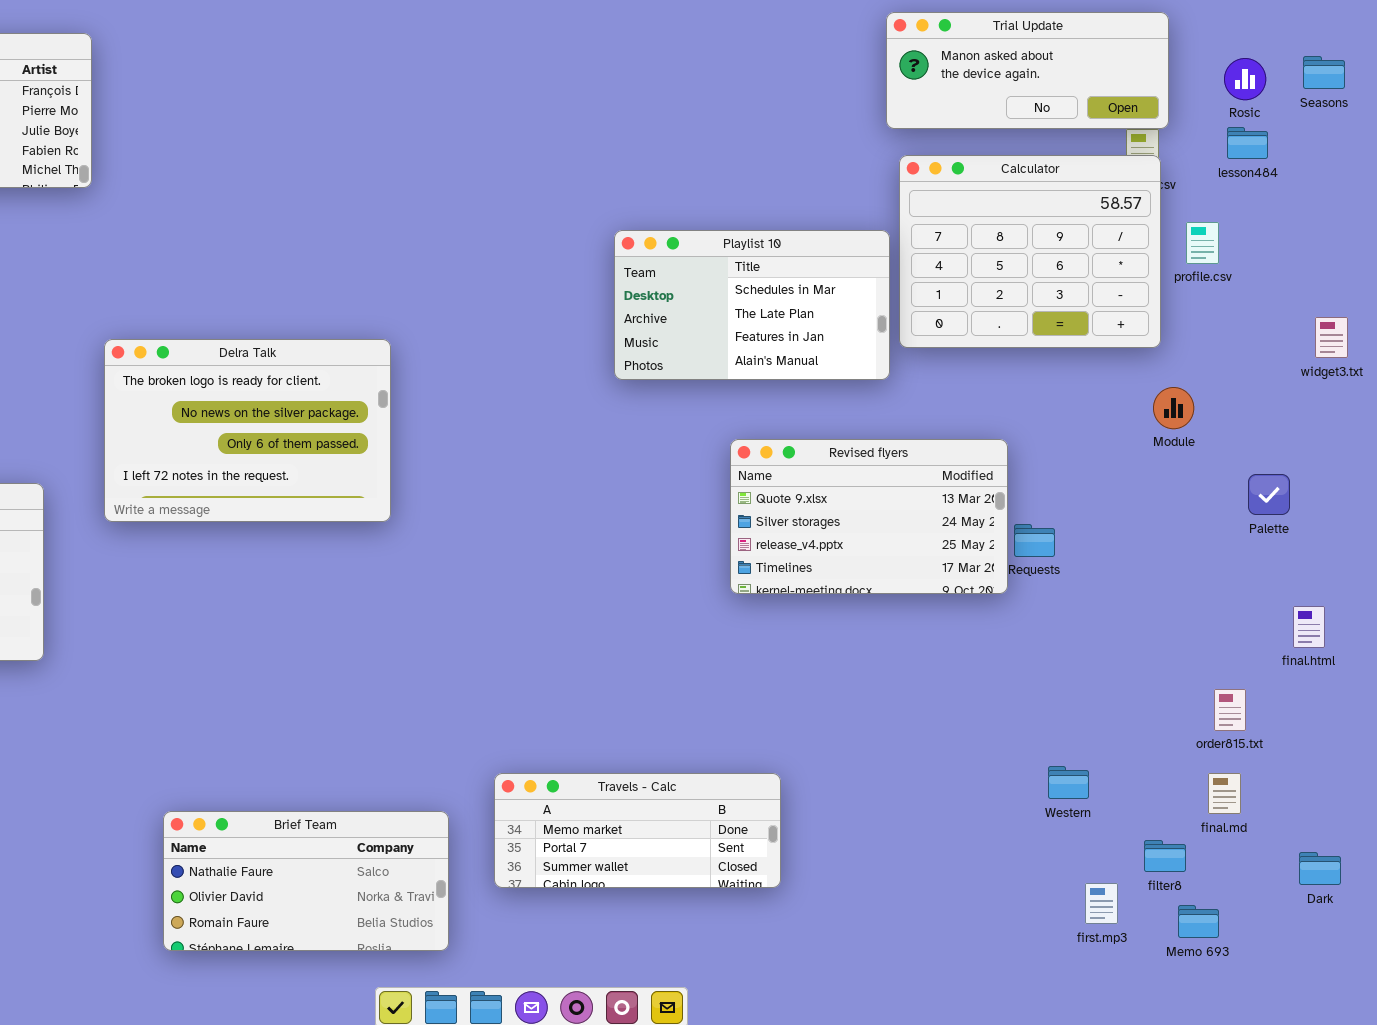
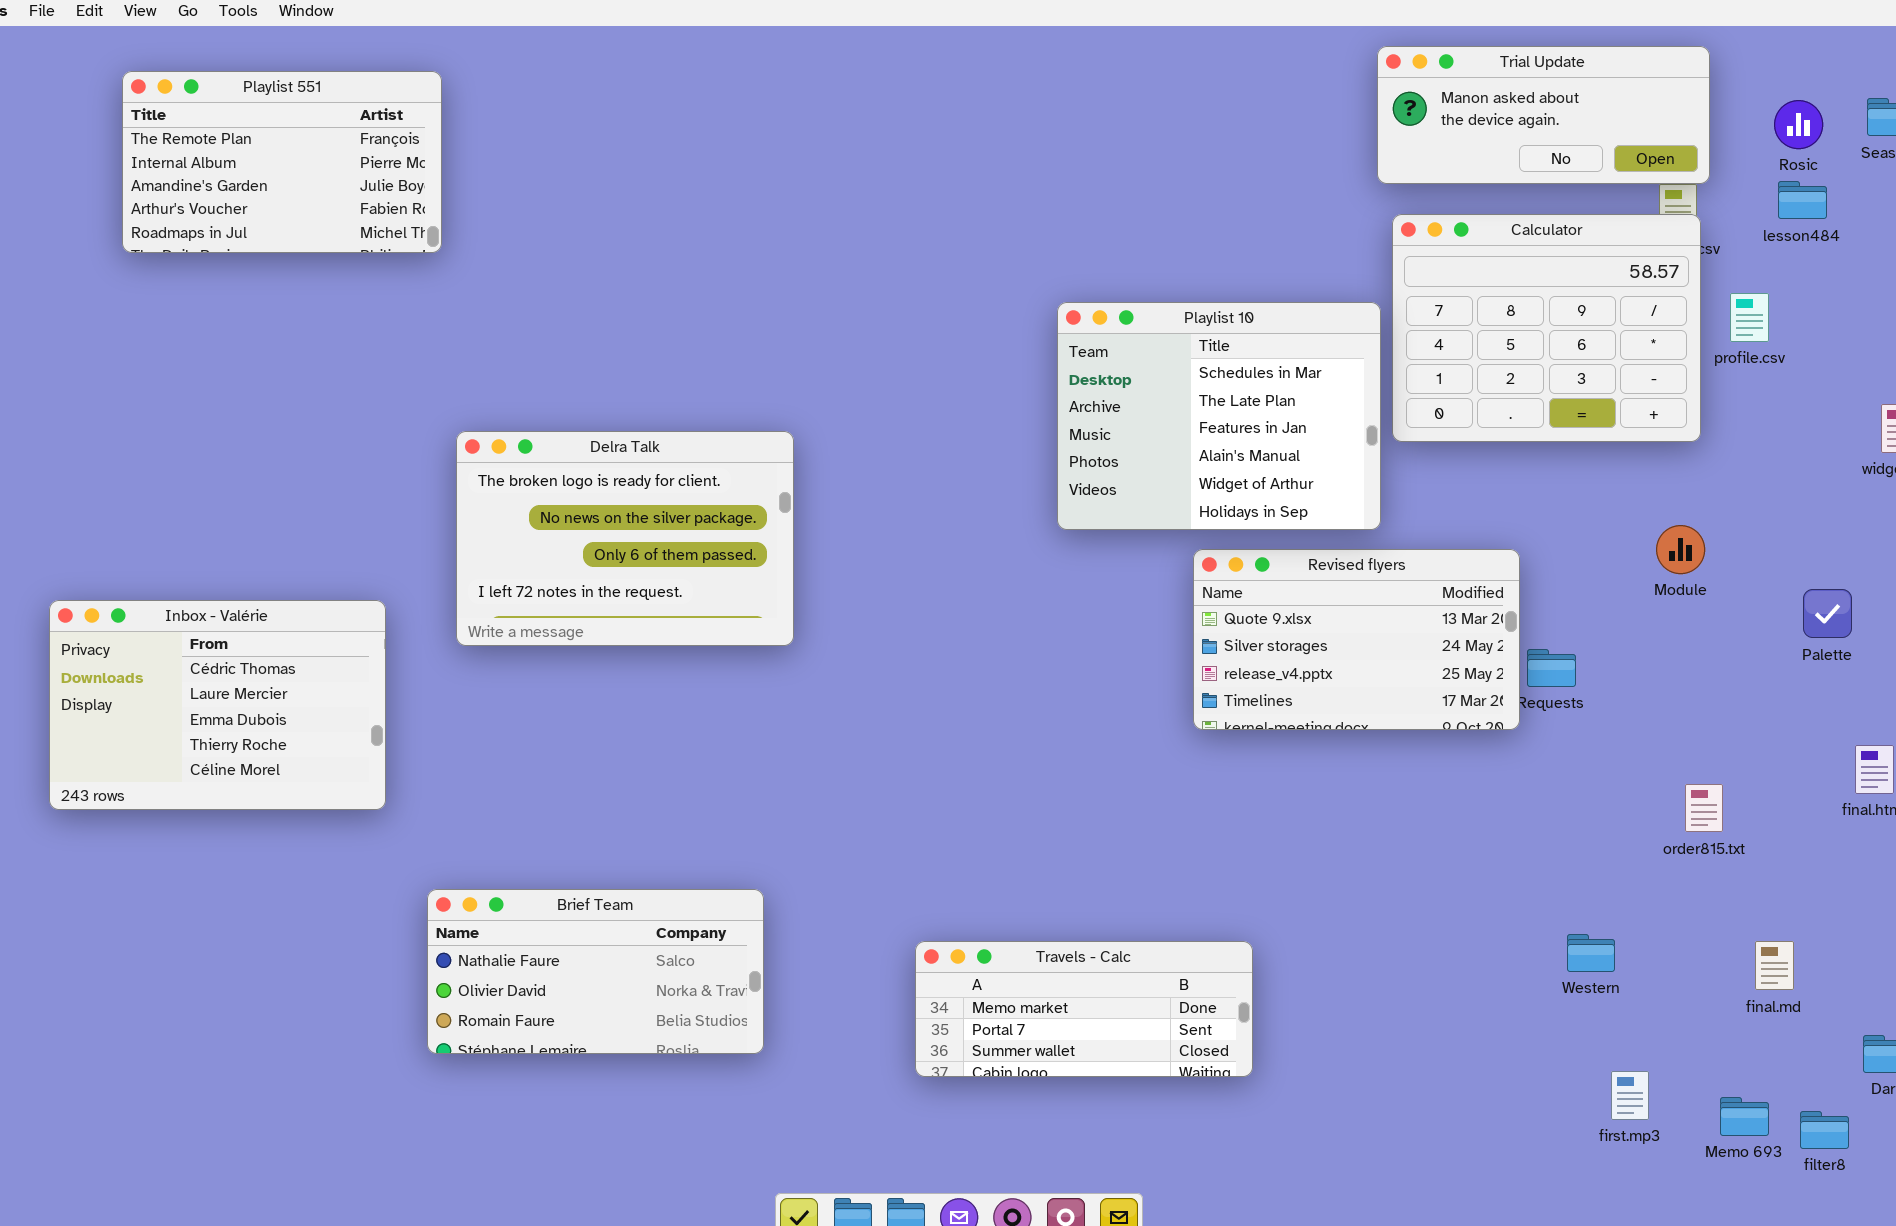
Playlist 10: [614,230,890,380] -> [1057,302,1381,530], resized
Module: [1153,387,1194,429] -> [1656,525,1705,574], moved
order815.txt: [1214,689,1246,731] -> [1685,784,1723,832], moved
Brief Team: [163,811,449,951] -> [427,889,764,1054], moved
filter8: [1144,840,1186,872] -> [1800,1111,1849,1149], moved

